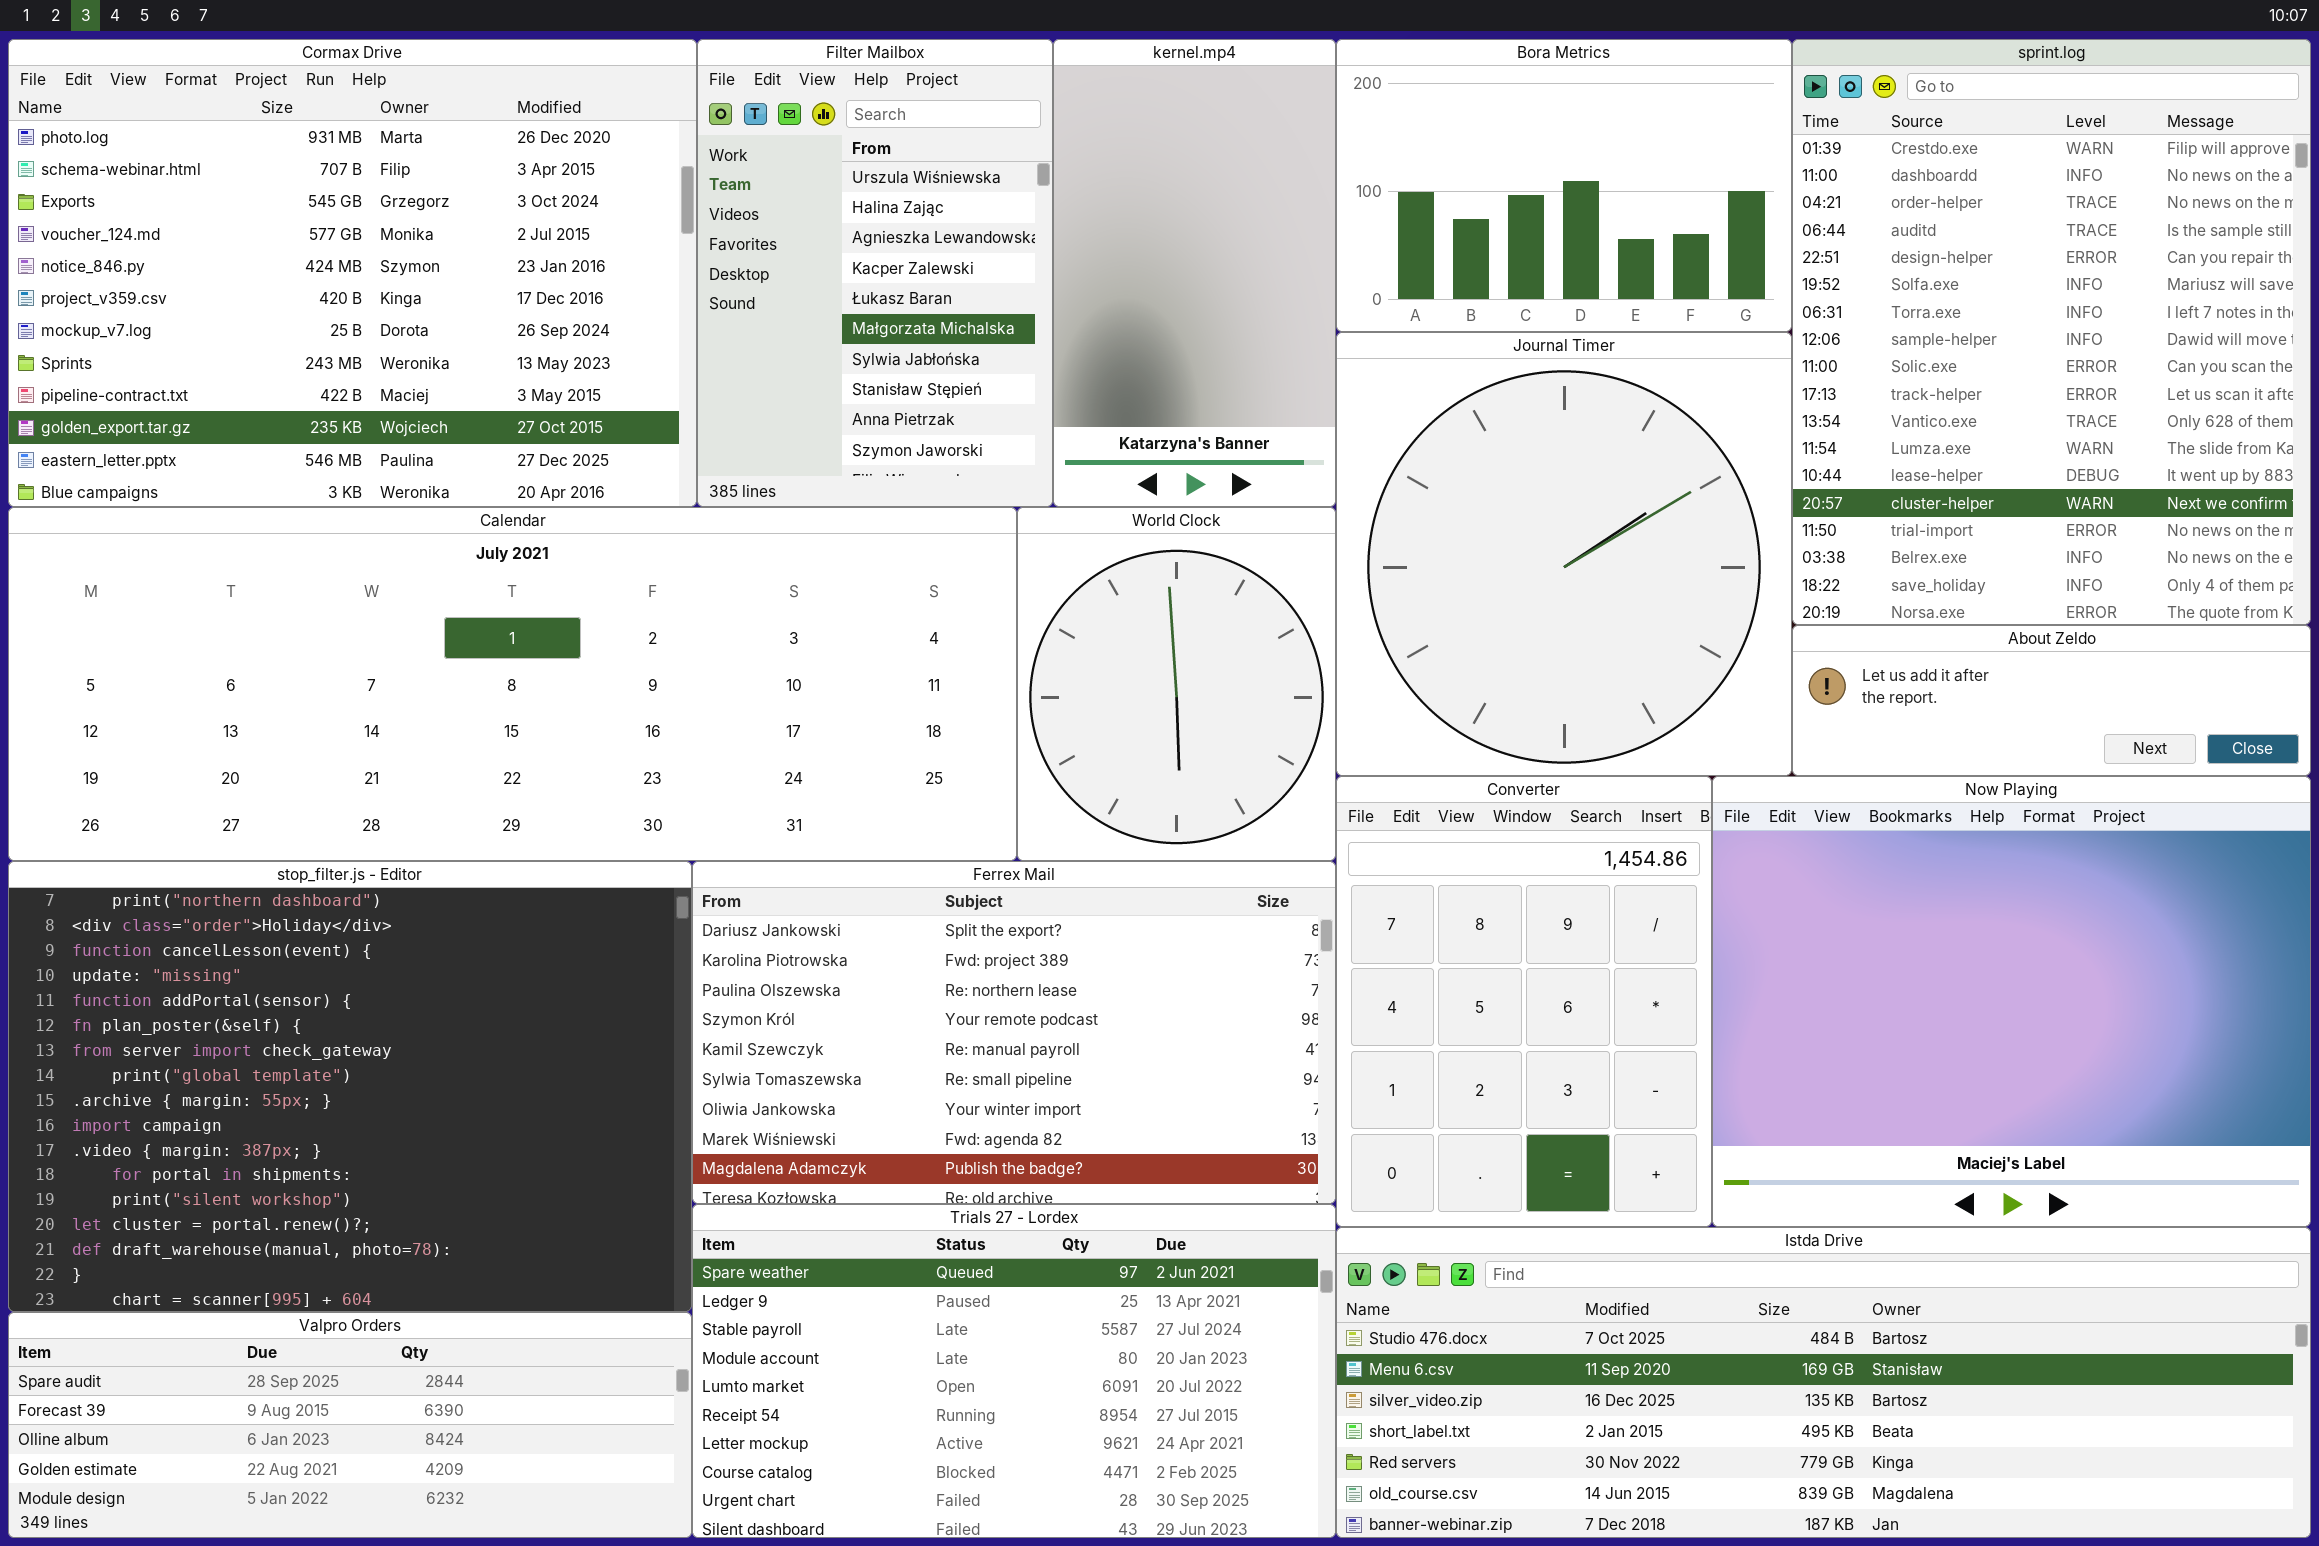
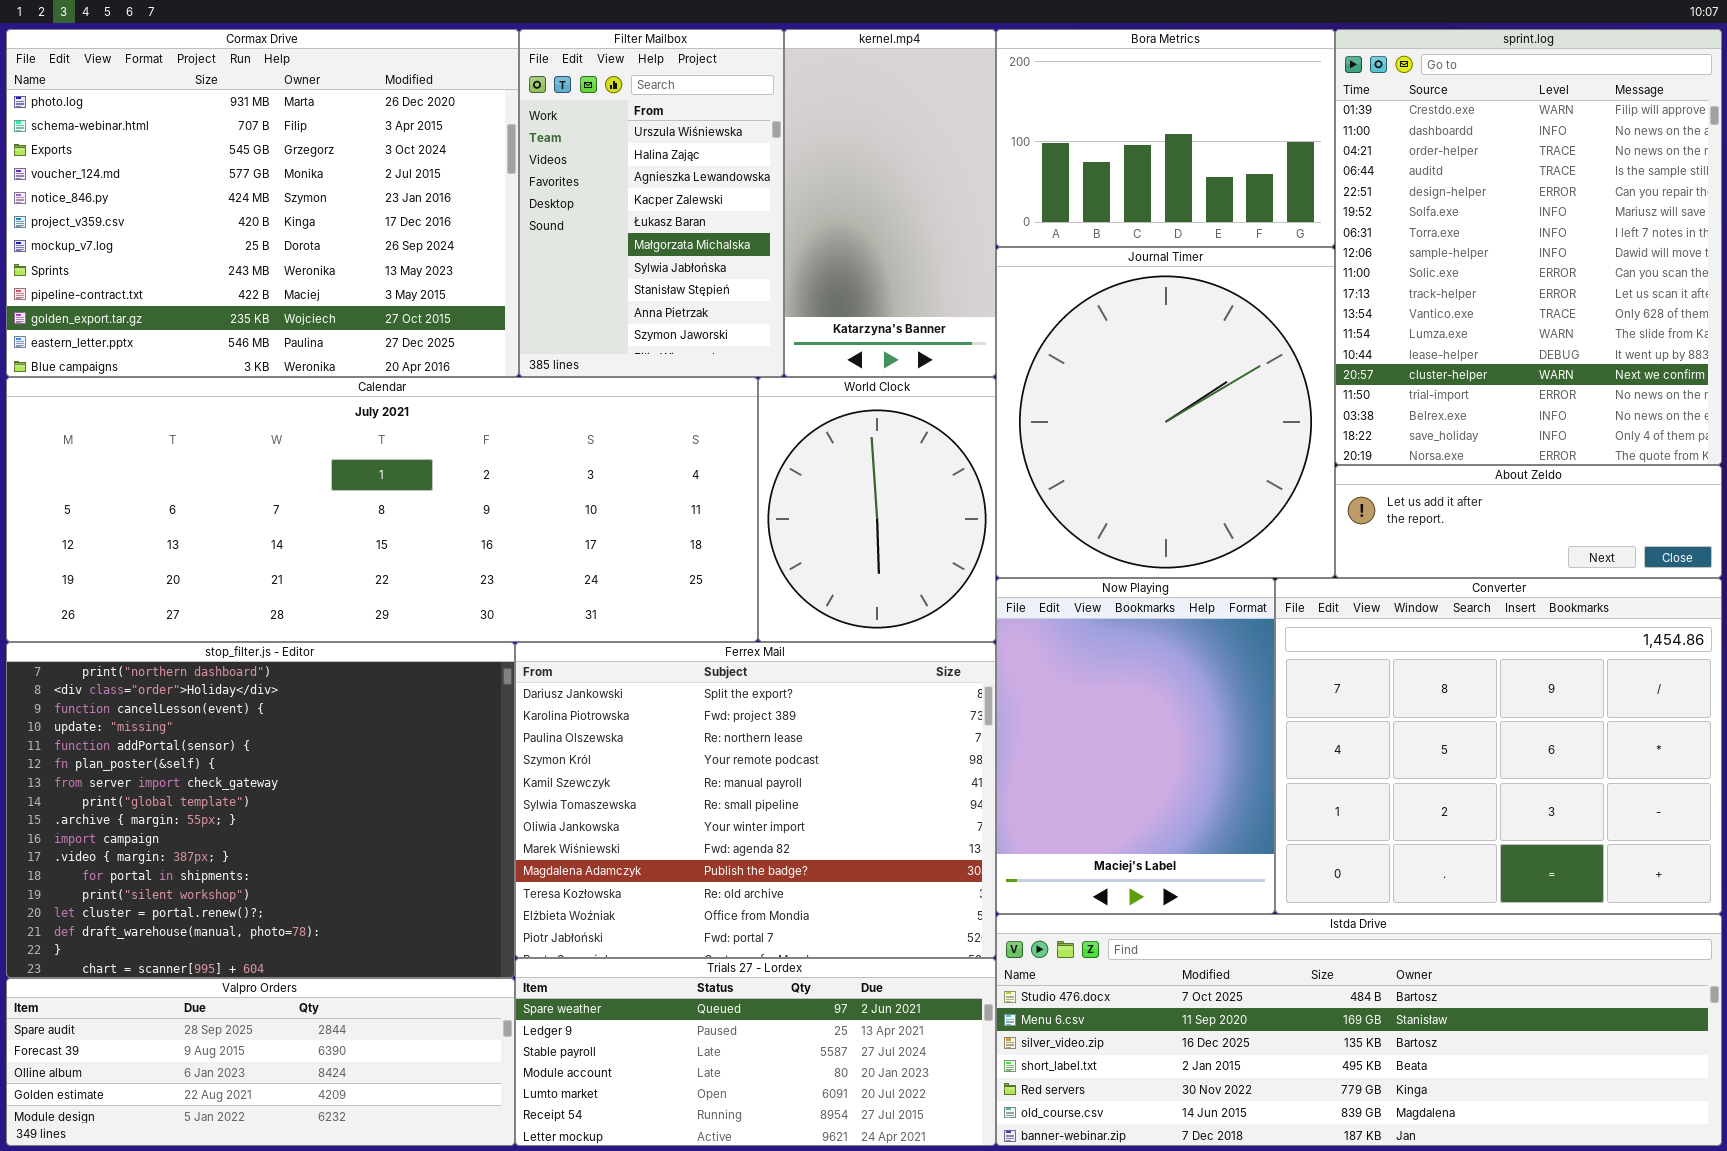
Converter: [1336,776,1712,1227] -> [1275,578,1722,914], moved, resized
Now Playing: [1712,776,2311,1227] -> [996,578,1275,914], moved, resized
Ferrex Mail: [692,861,1336,1204] -> [515,642,996,958], resized
Trials 27 - Lordex: [692,1204,1336,1538] -> [515,958,996,1146], resized

